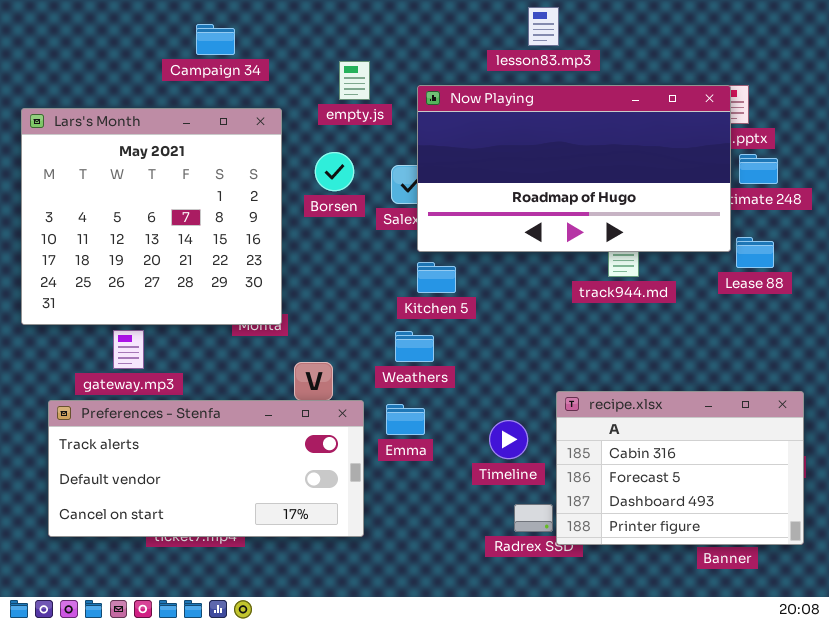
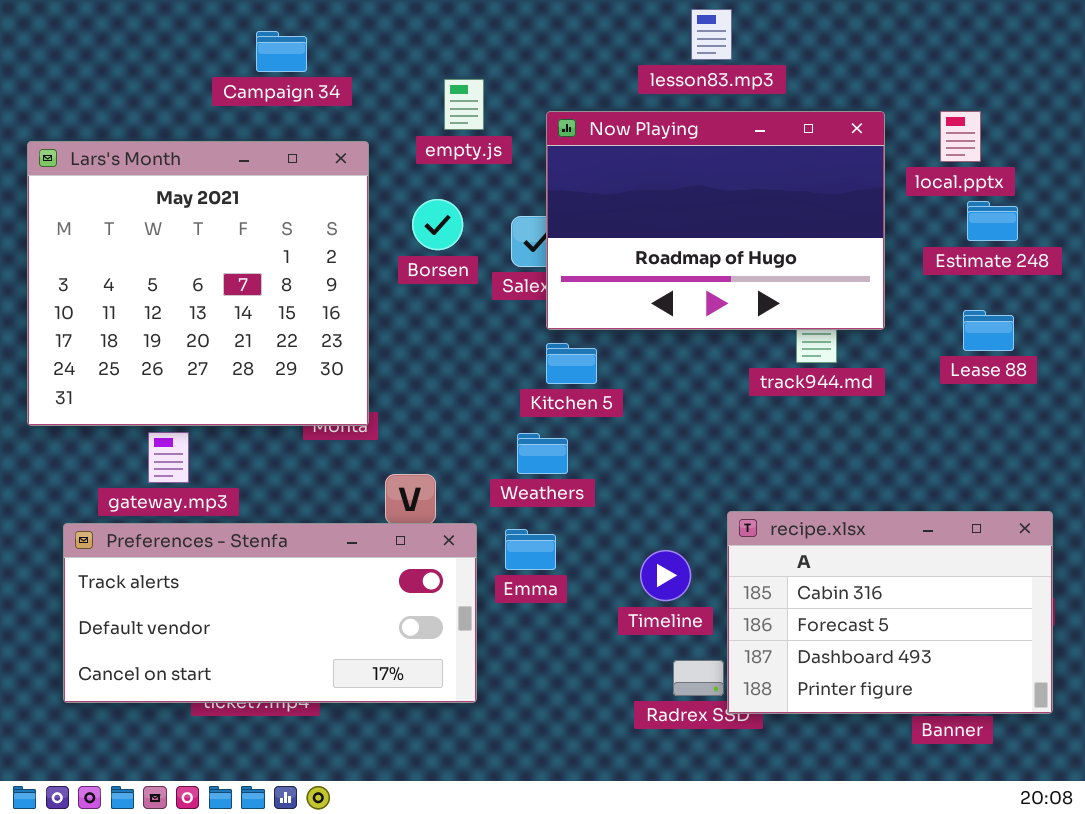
Now Playing: [417,85,731,252] -> [546,111,885,330], resized

